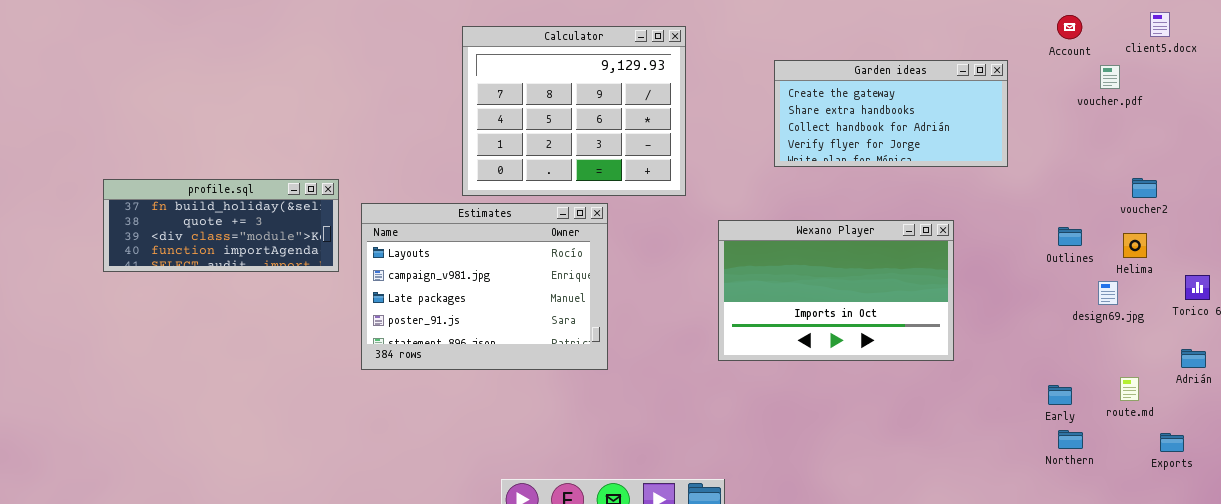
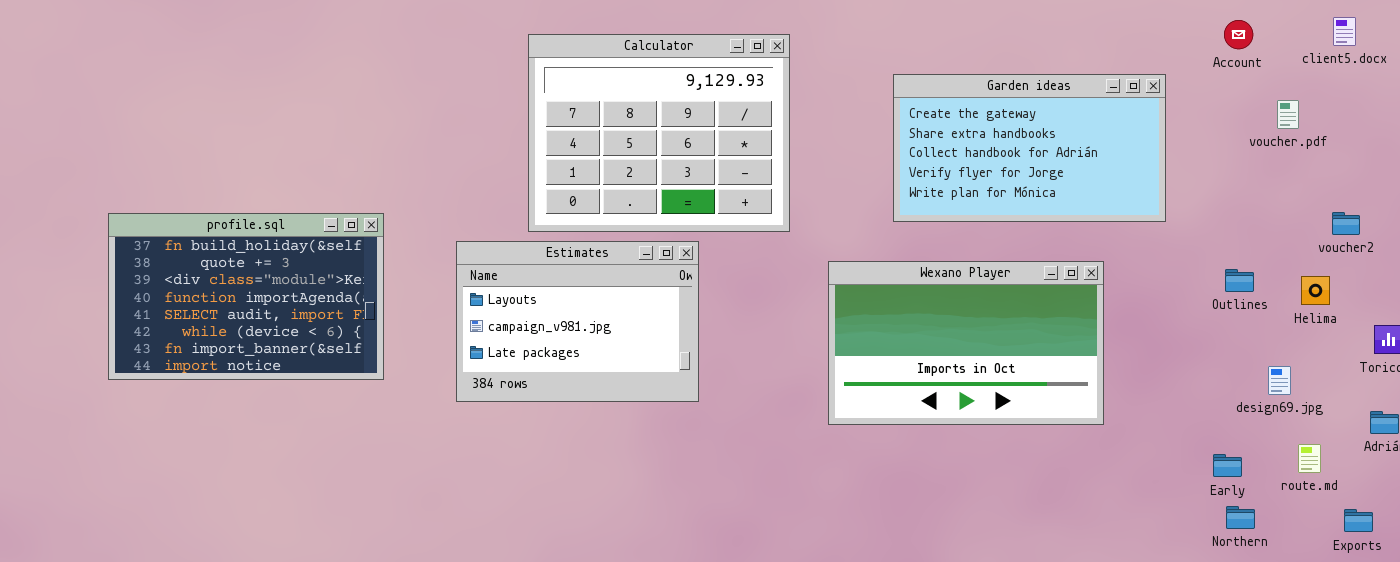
Garden ideas: [774,60,1008,167] -> [893,74,1166,222], resized
voucher.pdf: [1100,65,1120,89] -> [1277,100,1299,129], moved
voucher2: [1132,178,1157,198] -> [1332,212,1360,235], moved
profile.sql: [103,179,339,272] -> [108,213,384,380], resized
Estimates: [361,203,608,370] -> [456,241,699,402], resized
design69.jpg: [1098,281,1118,305] -> [1268,366,1291,395], moved

